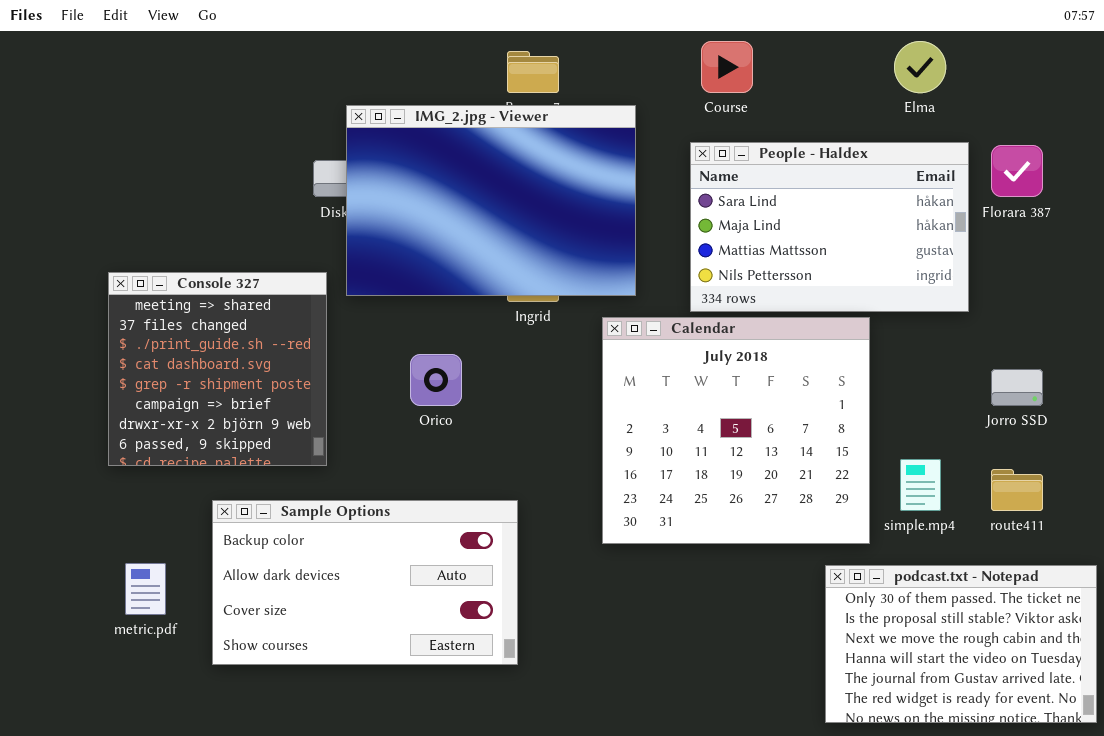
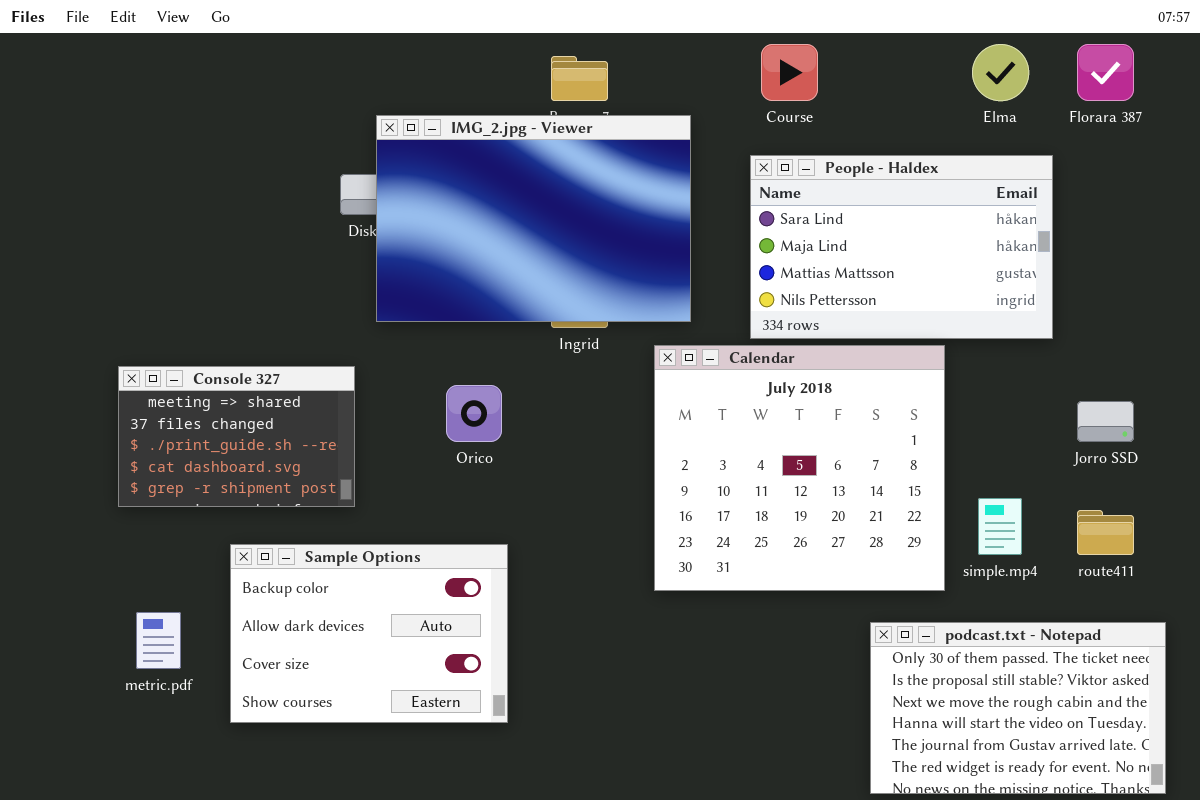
Florara 387: [991,145,1043,197] -> [1077,44,1134,101], moved
Console 327: [108,272,327,466] -> [118,366,355,507], resized
Sample Options: [212,500,518,665] -> [230,544,508,723], resized
podcast.txt - Notepad: [825,565,1097,723] -> [870,622,1166,794], moved

